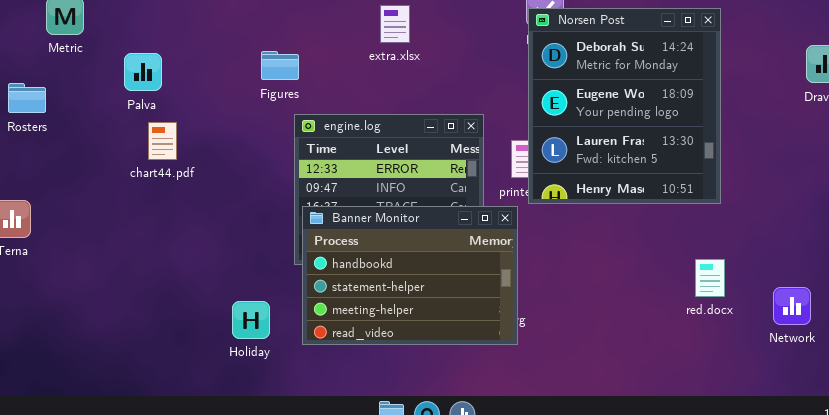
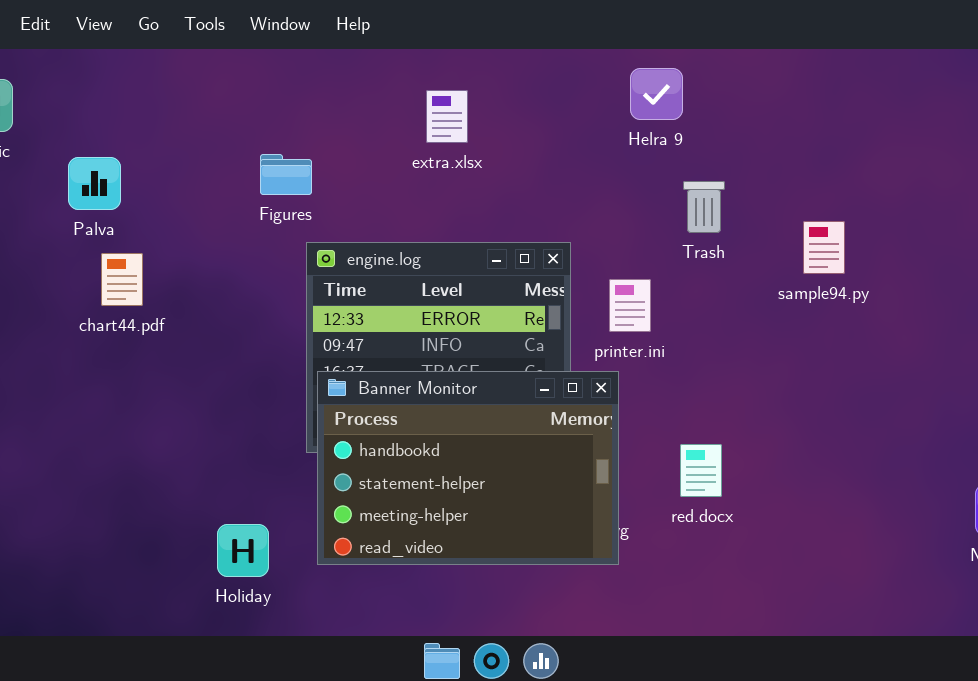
Norsen Post: [528,8,721,204] -> none, closed
red.docx: [695,259,725,297] -> [680,444,722,497], moved
Holiday: [232,301,270,339] -> [217,524,269,577], moved

